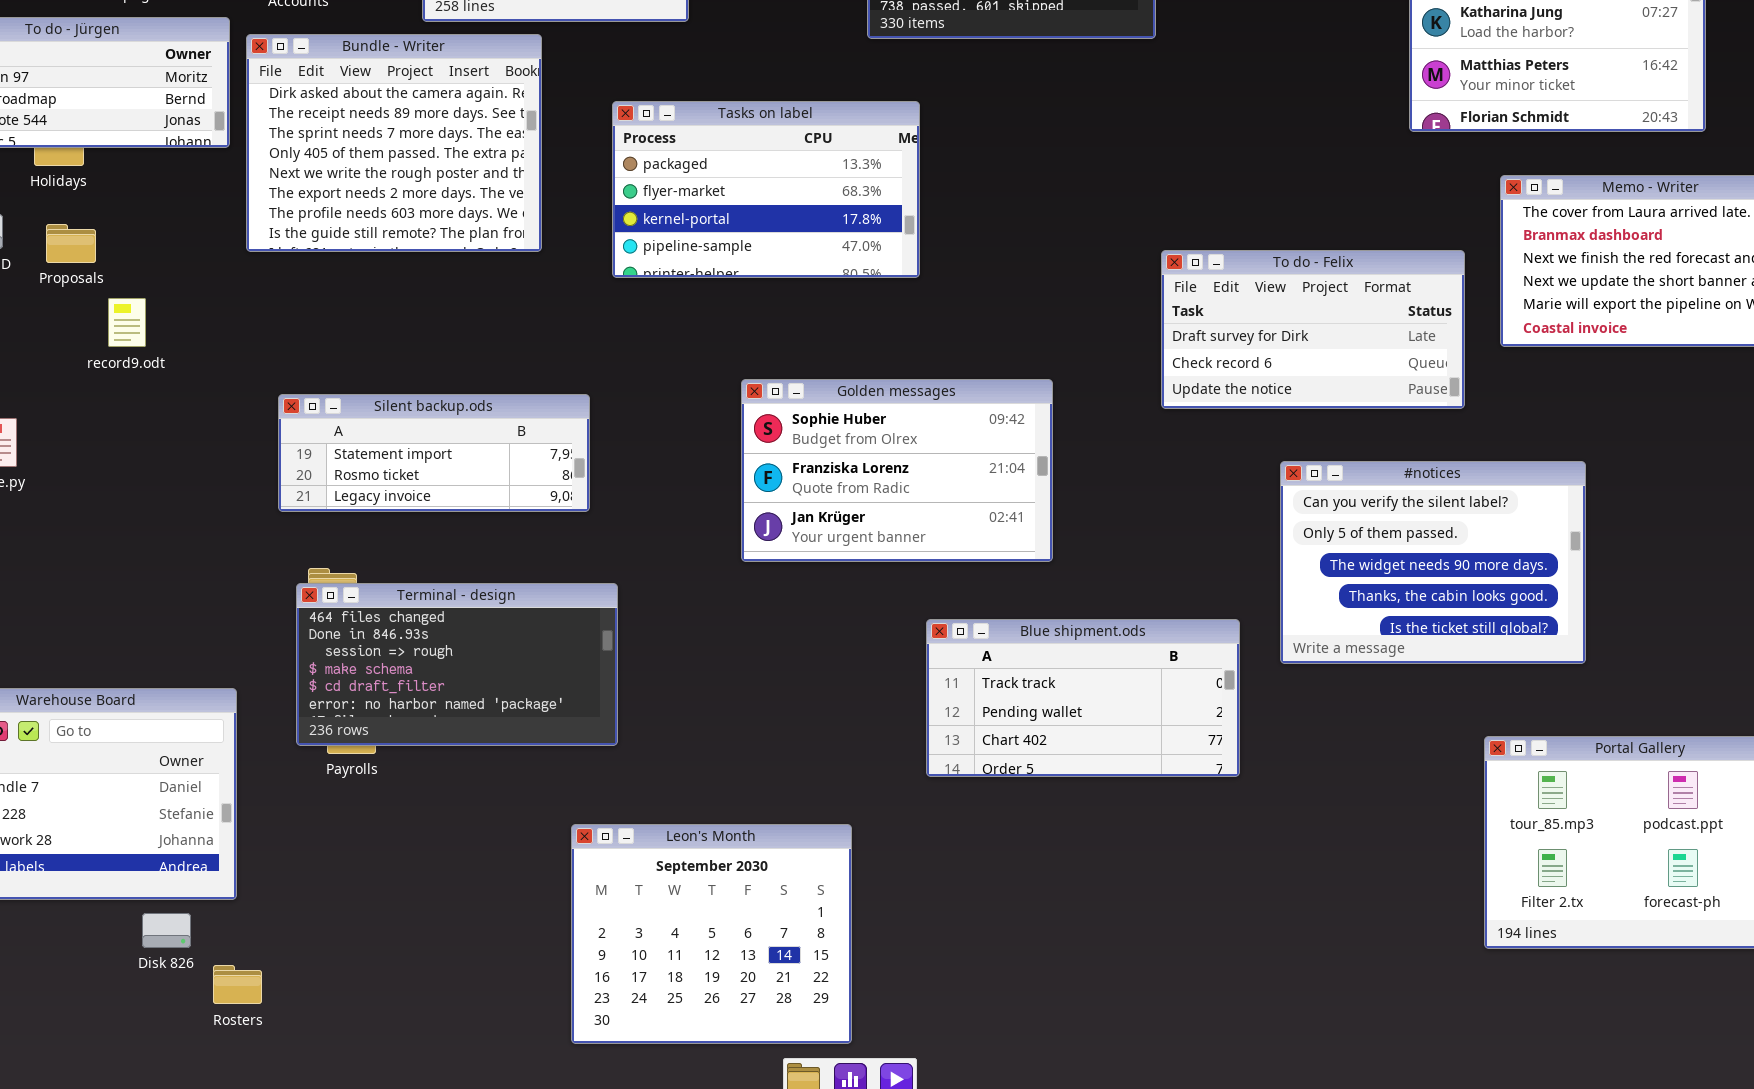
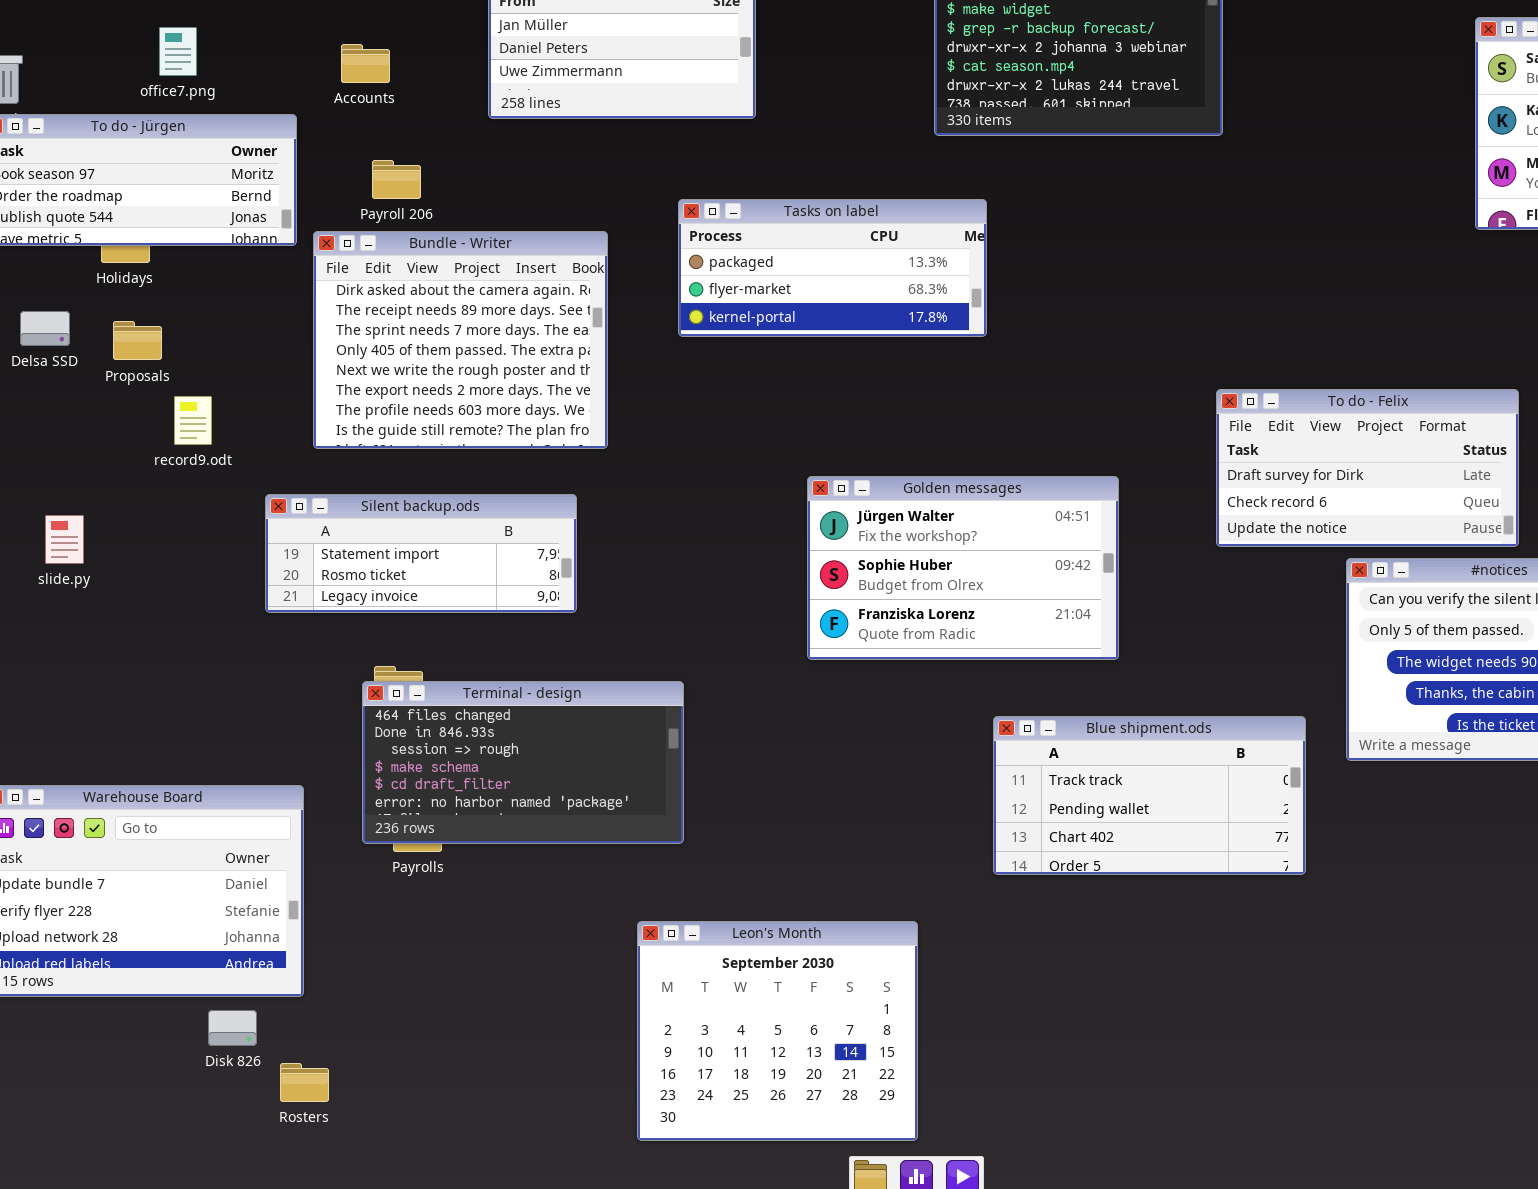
Bundle - Writer: [246,34,542,252] -> [313,231,608,449], moved
Tasks on label: [612,101,920,278] -> [678,199,987,337], resized
To do - Felix: [1161,250,1465,409] -> [1216,389,1519,547], moved
Golden messages: [741,379,1053,562] -> [807,476,1119,660], scrolled up 1 row
Silent backup.ods: [278,394,590,512] -> [265,494,577,613], moved

